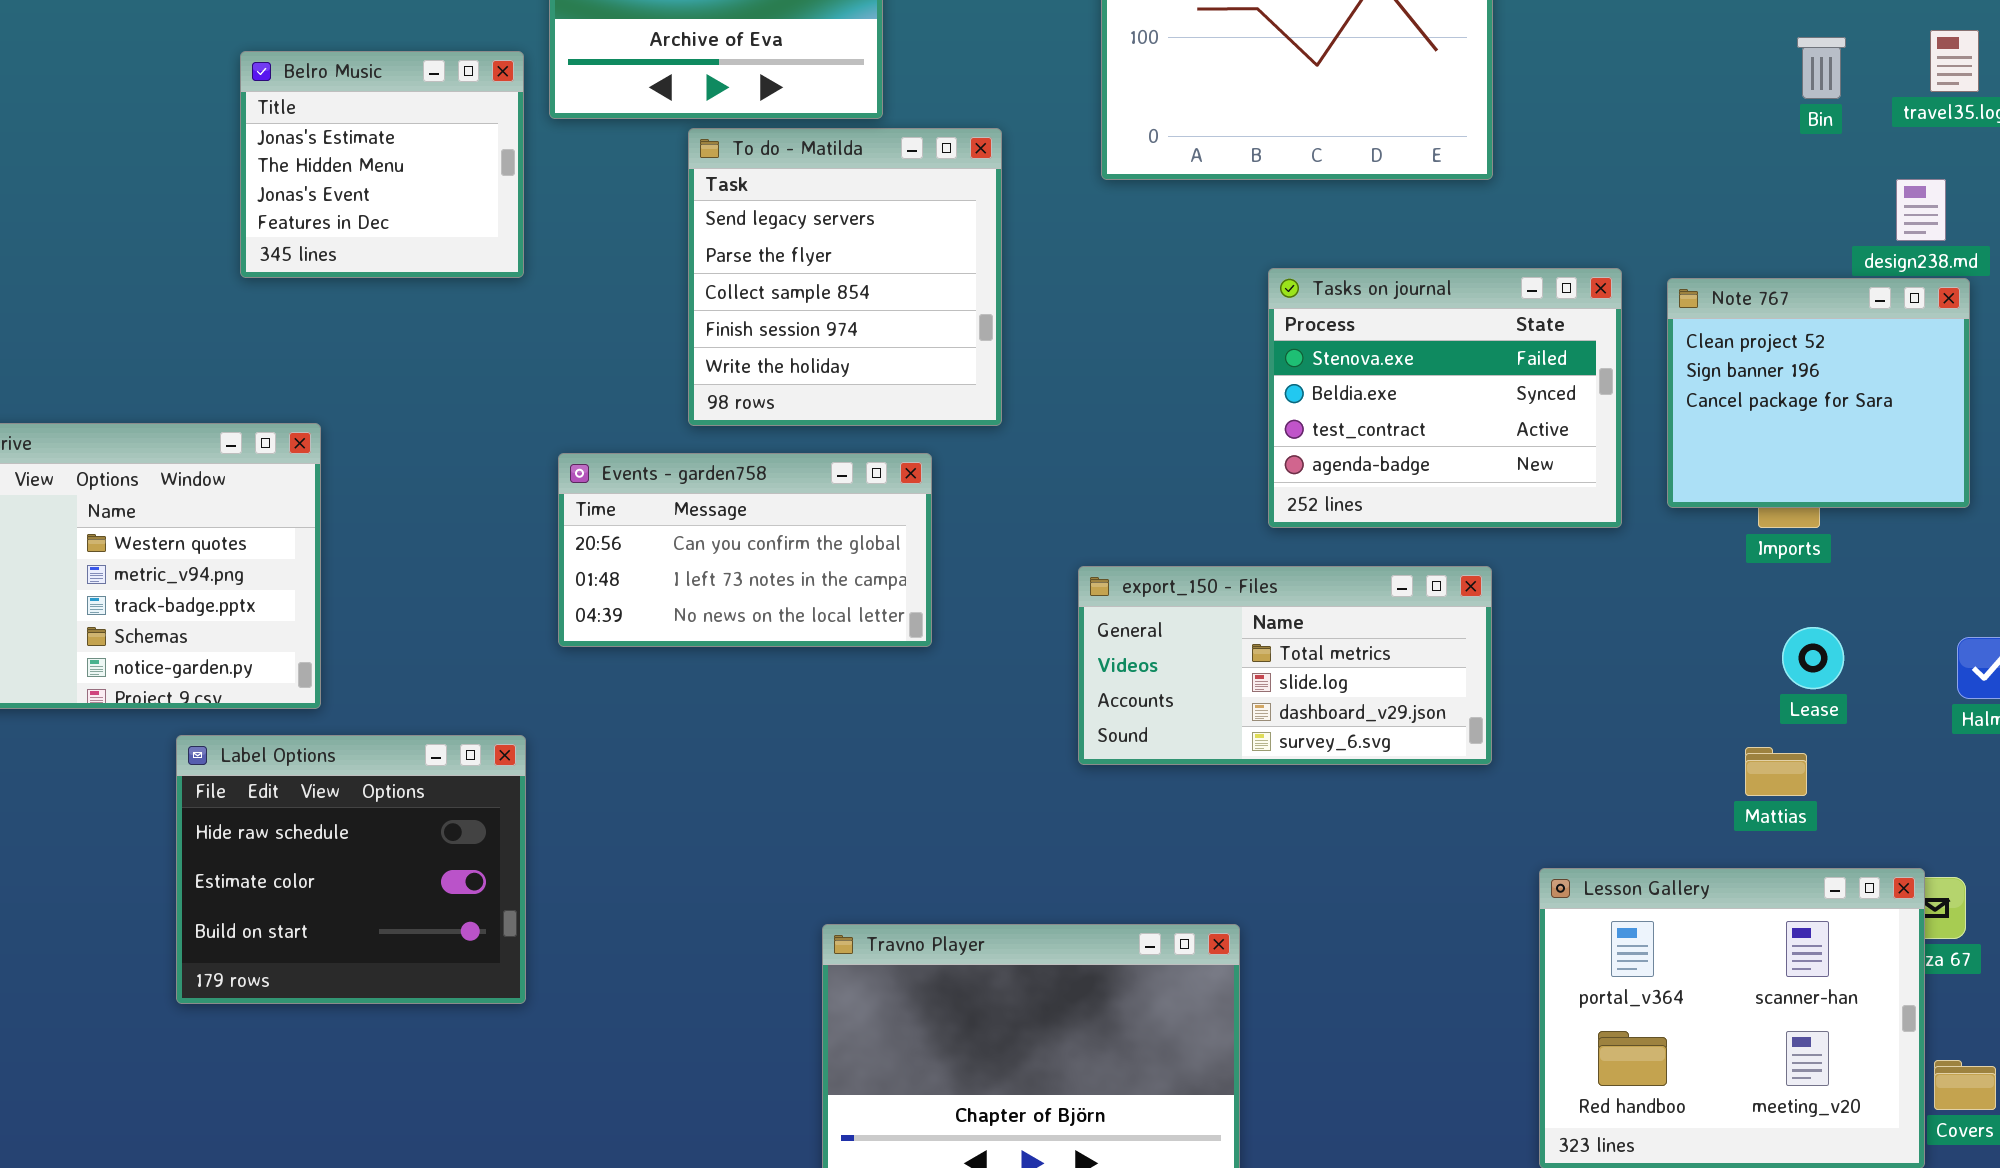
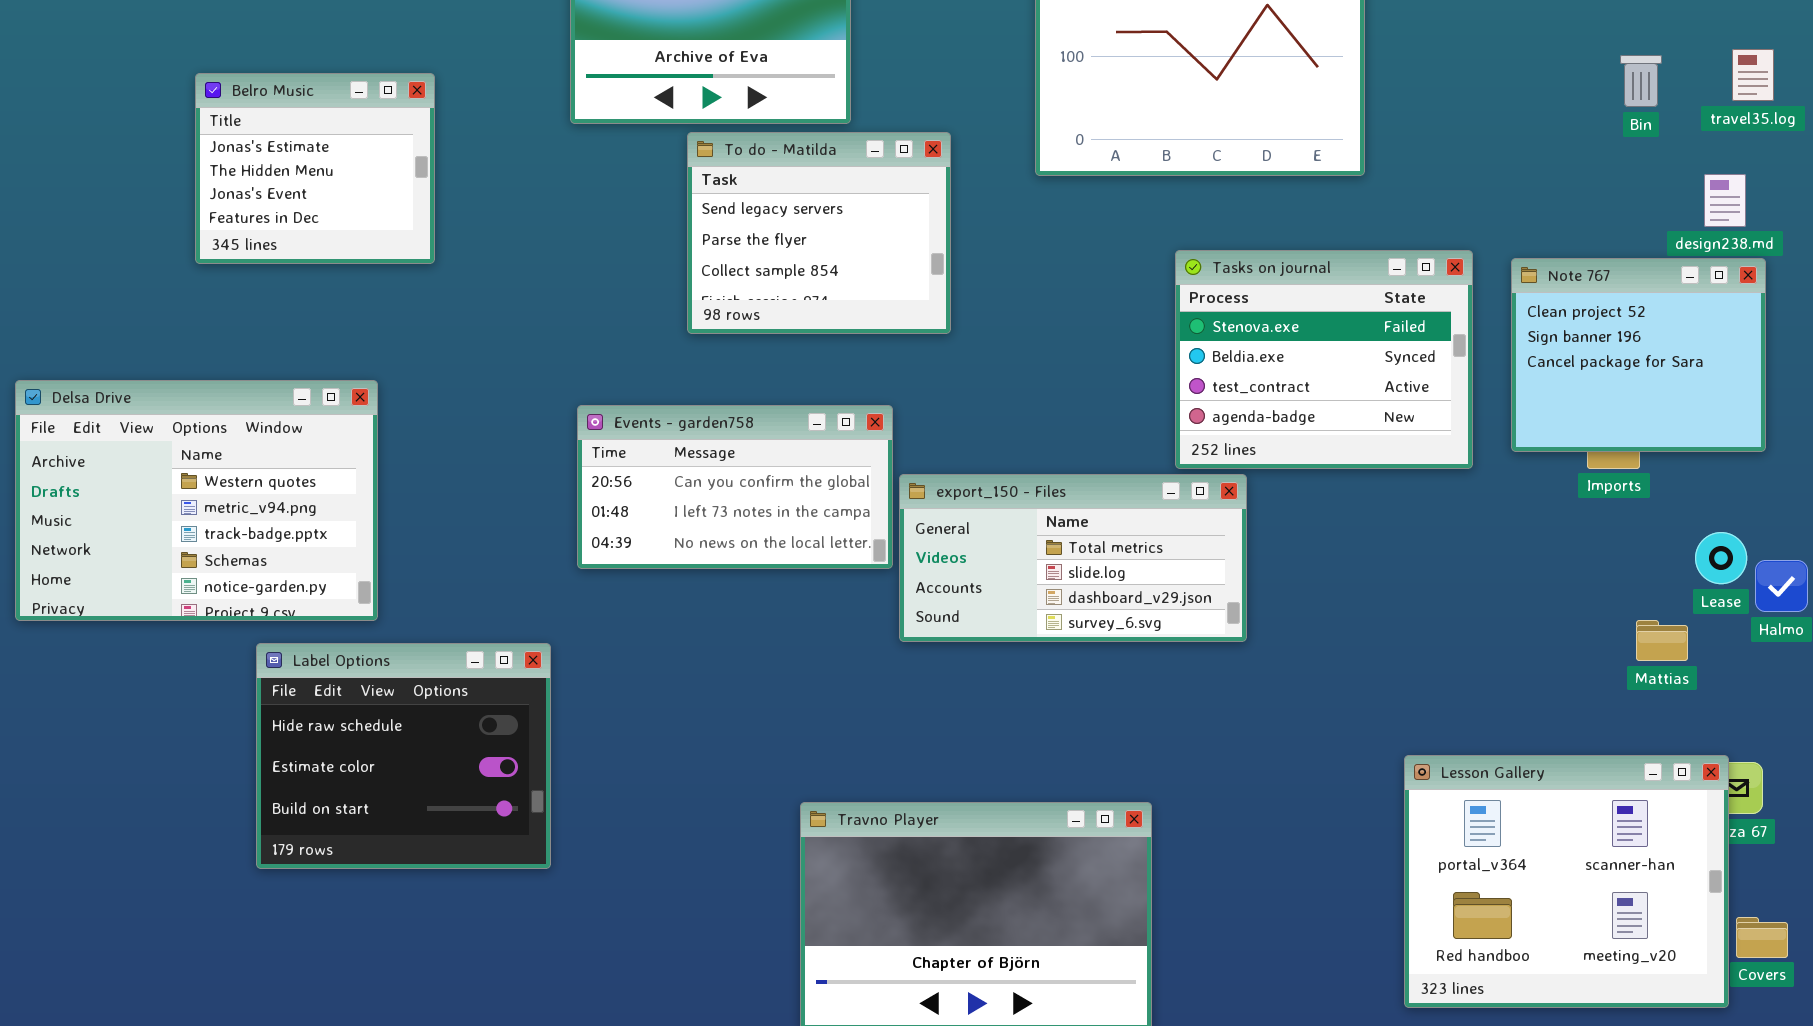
Belro Music: [240,51,524,278] -> [195,73,435,264], moved
To do - Matilda: [688,128,1002,426] -> [687,132,951,334], resized
export_150 - Files: [1078,566,1492,765] -> [899,474,1247,642], moved
Lease: [1782,627,1844,689] -> [1695,532,1747,584], moved
Mattias: [1745,747,1807,796] -> [1636,620,1688,661], moved

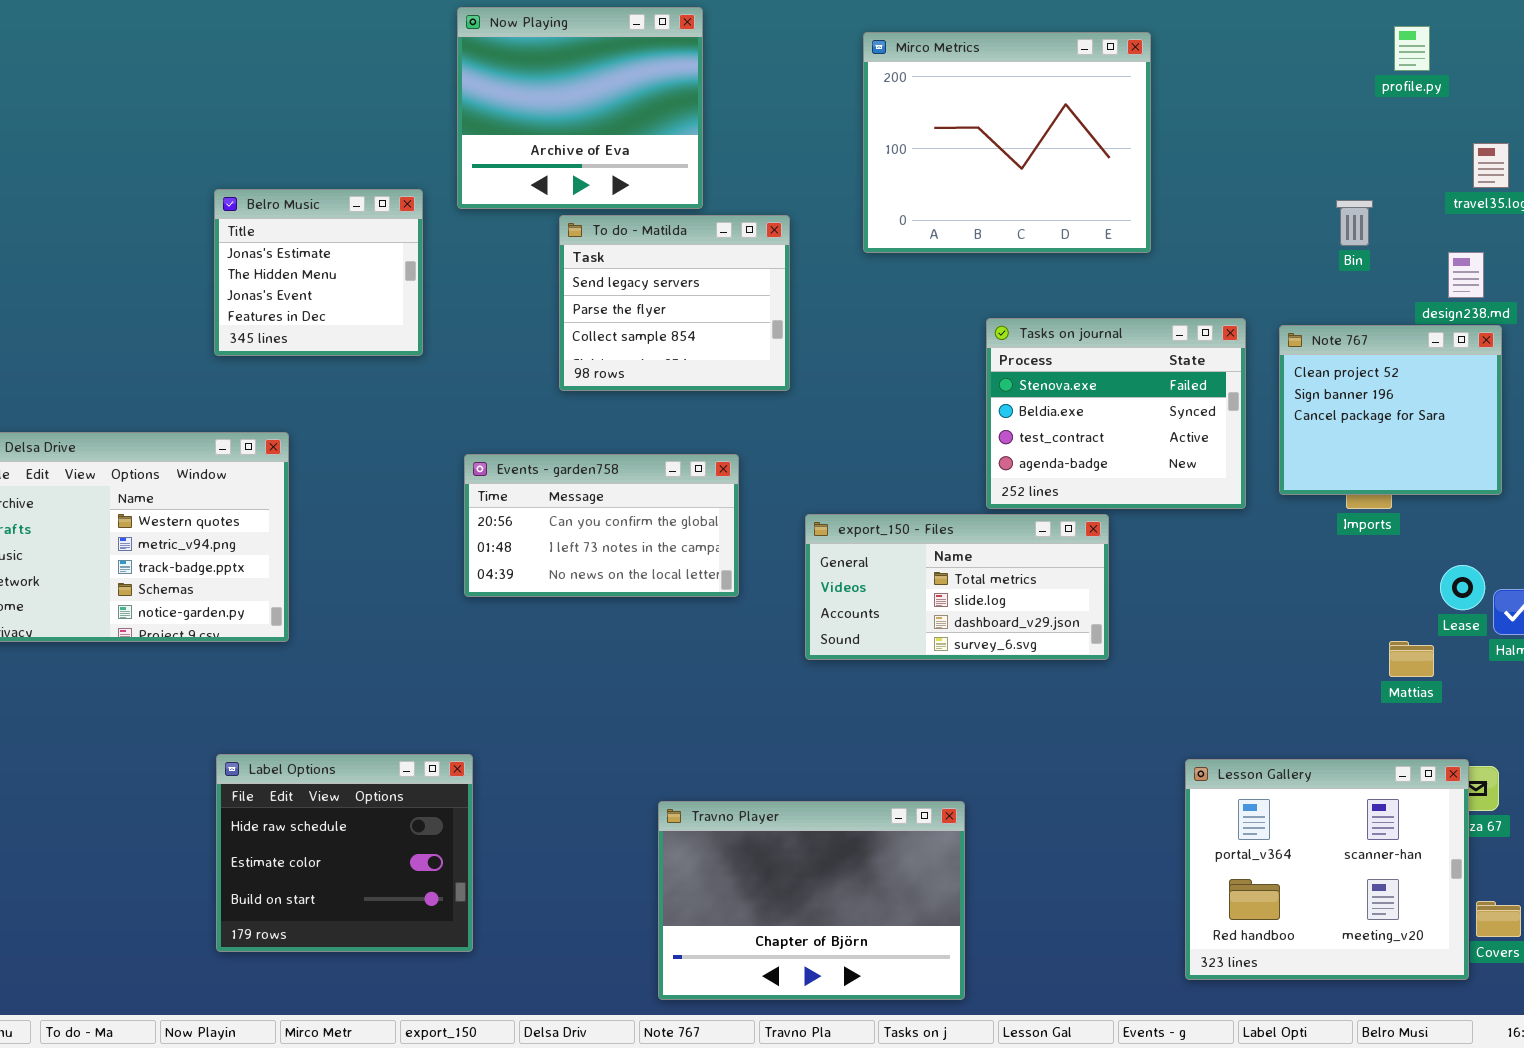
Bin: [1620,55,1662,107] -> [1336,200,1373,246], moved
Belro Music: [195,73,435,264] -> [214,189,423,356], moved
export_150 - Files: [899,474,1247,642] -> [805,514,1109,660], moved
Label Options: [256,643,551,869] -> [216,754,473,952], moved

